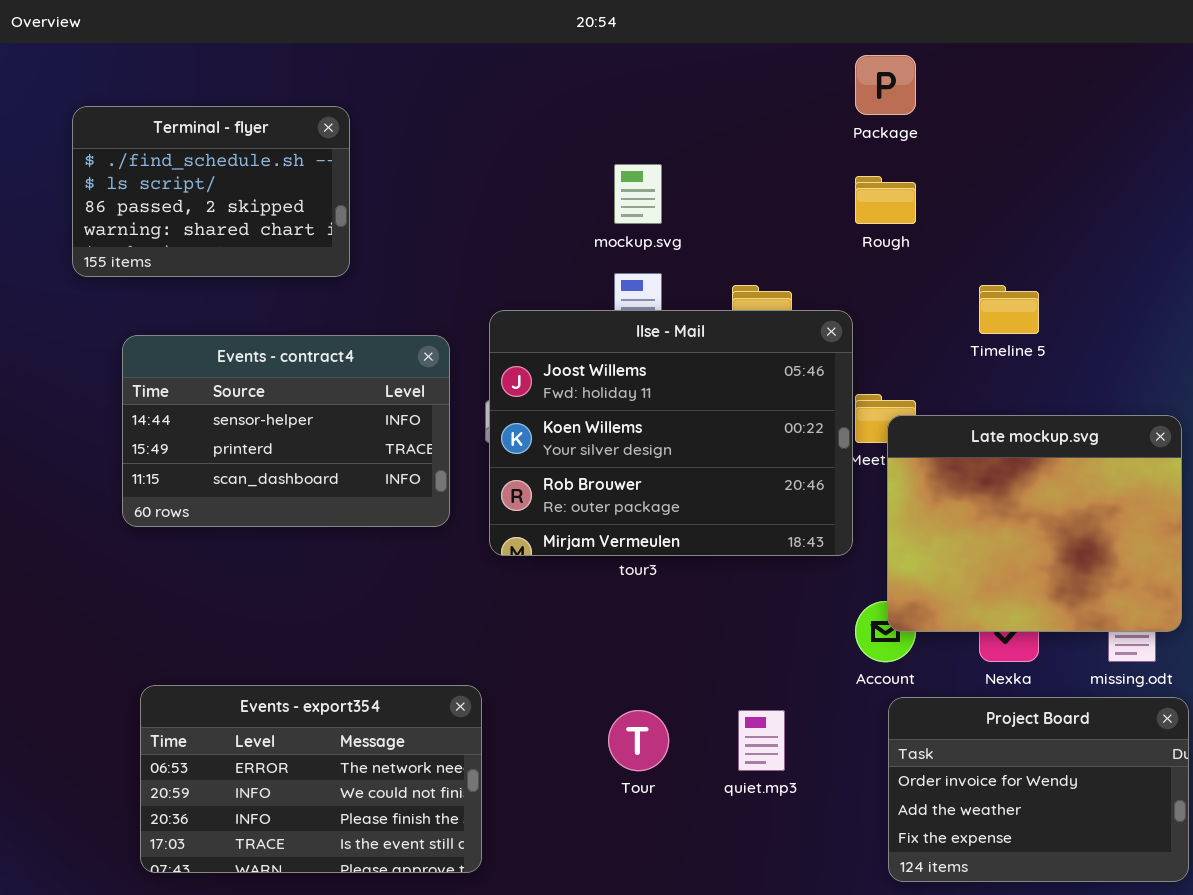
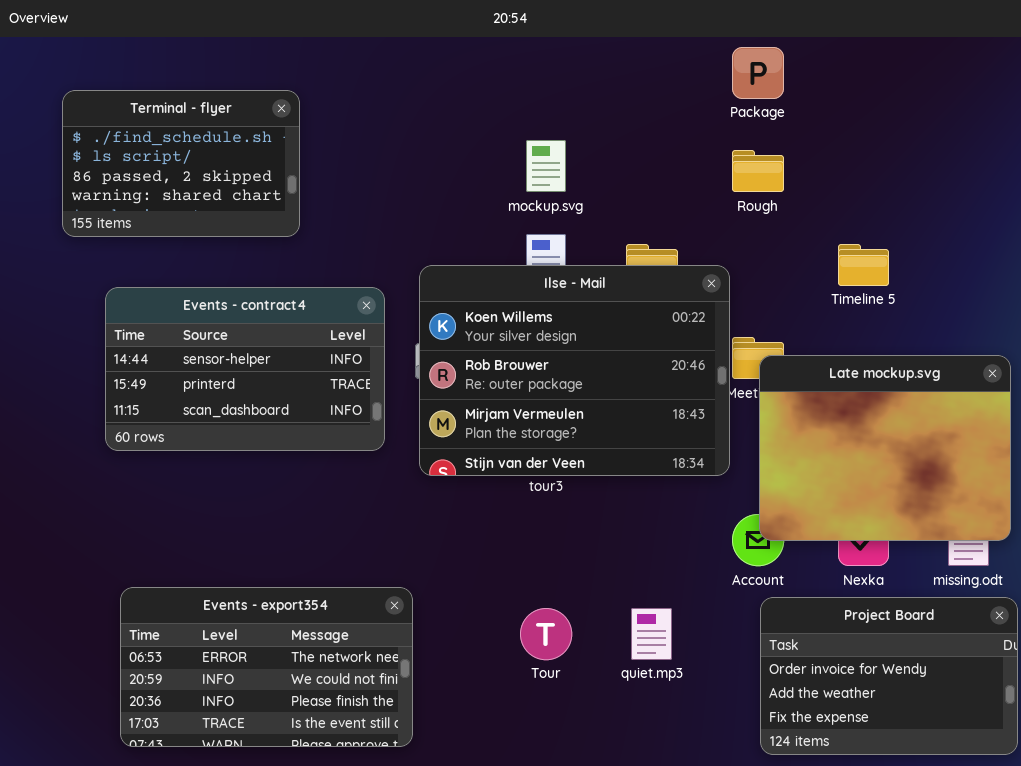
Ilse - Mail: [489,310,853,556] -> [419,265,730,476], scrolled down 1 row

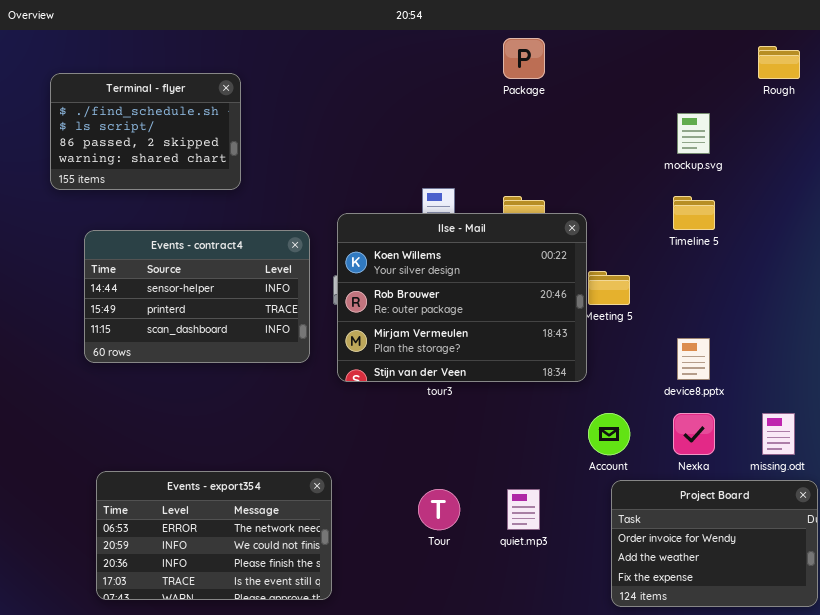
Package: [732,47,784,99] -> [503,38,545,79], moved
mockup.svg: [526,140,566,192] -> [677,113,710,154], moved
Rough: [732,150,784,192] -> [758,46,800,79], moved
Late mockup.svg: [759,355,1011,541] -> none, closed

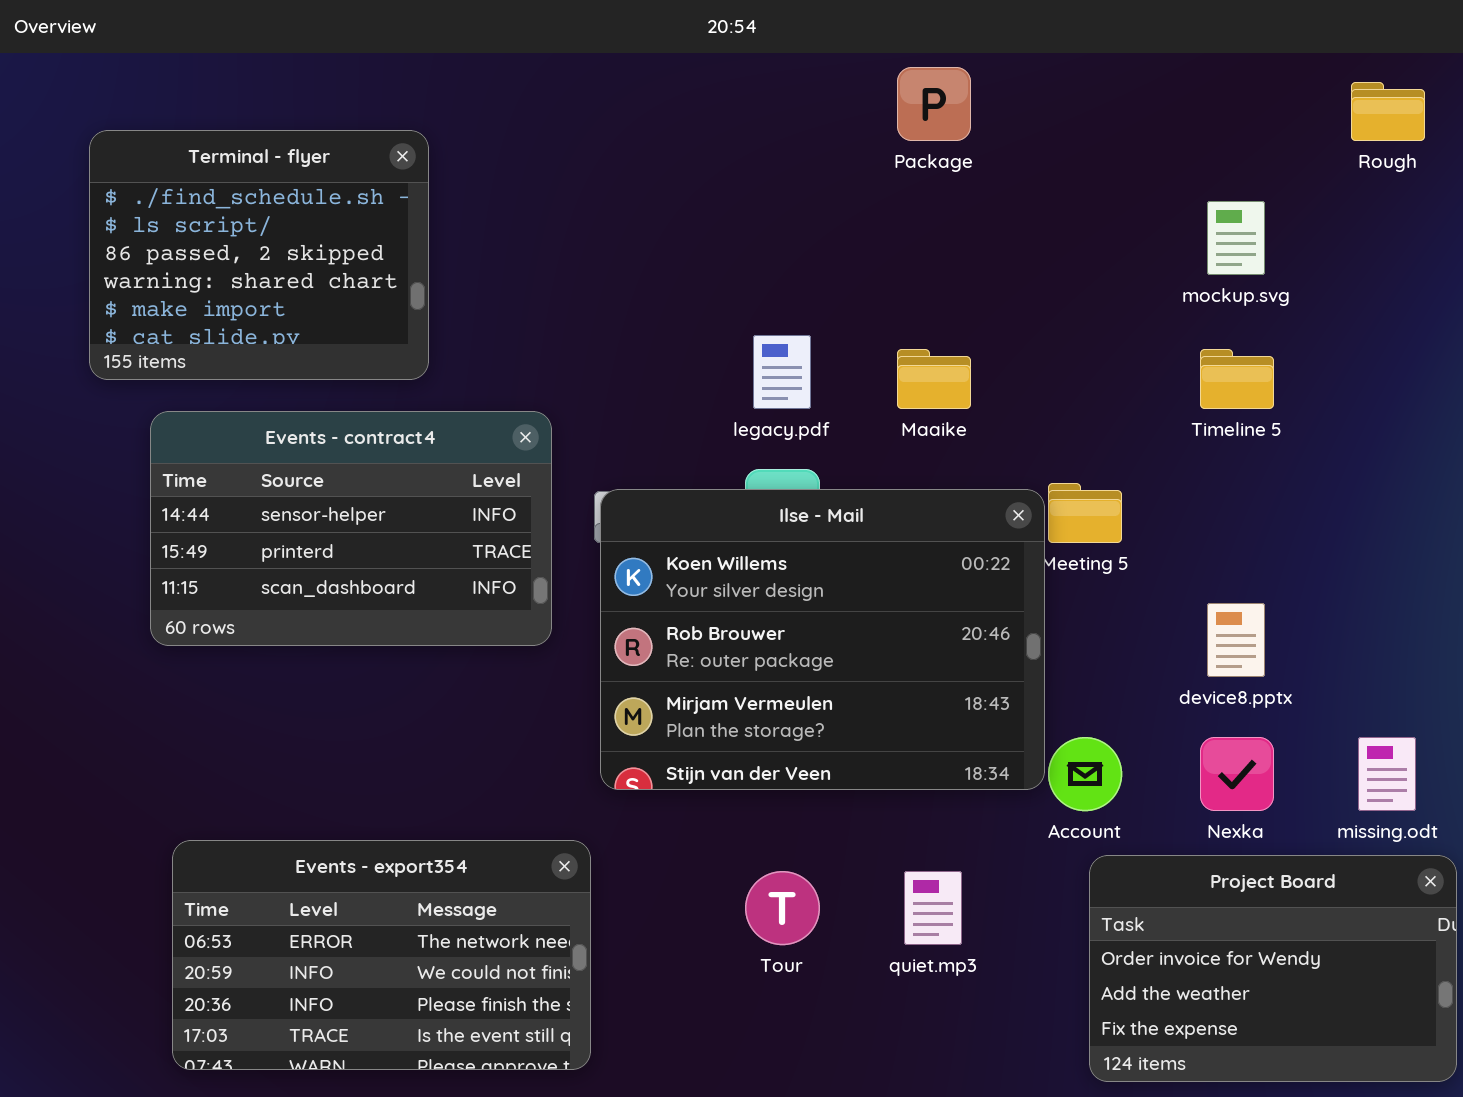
Terminal - flyer: [50,73,241,190] -> [89,130,429,380], resized
Ilse - Mail: [337,213,587,382] -> [600,489,1045,790], moved

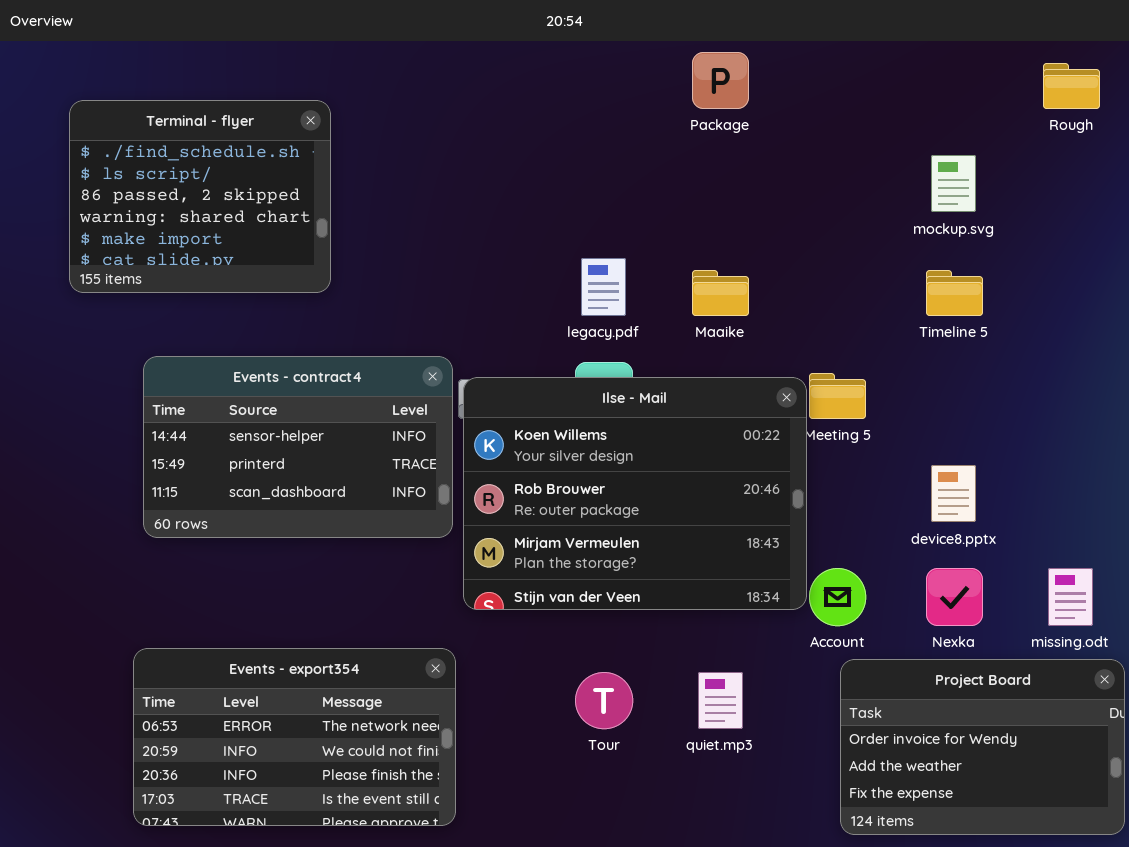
Events - contract4: [150,411,552,646] -> [143,356,453,538], moved

